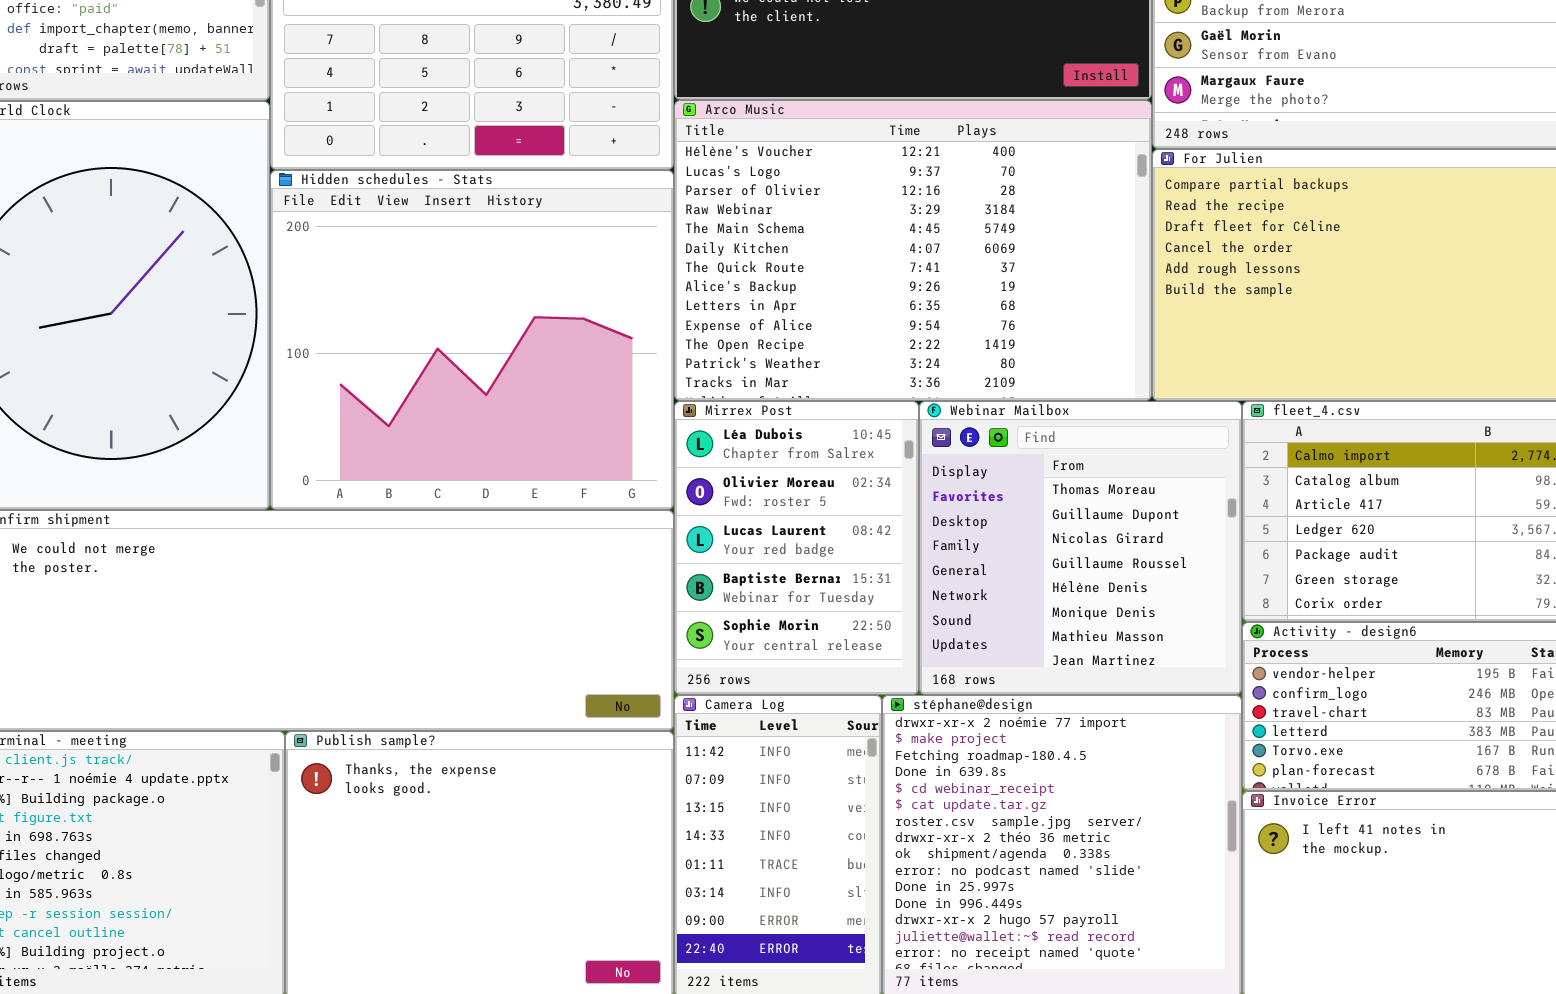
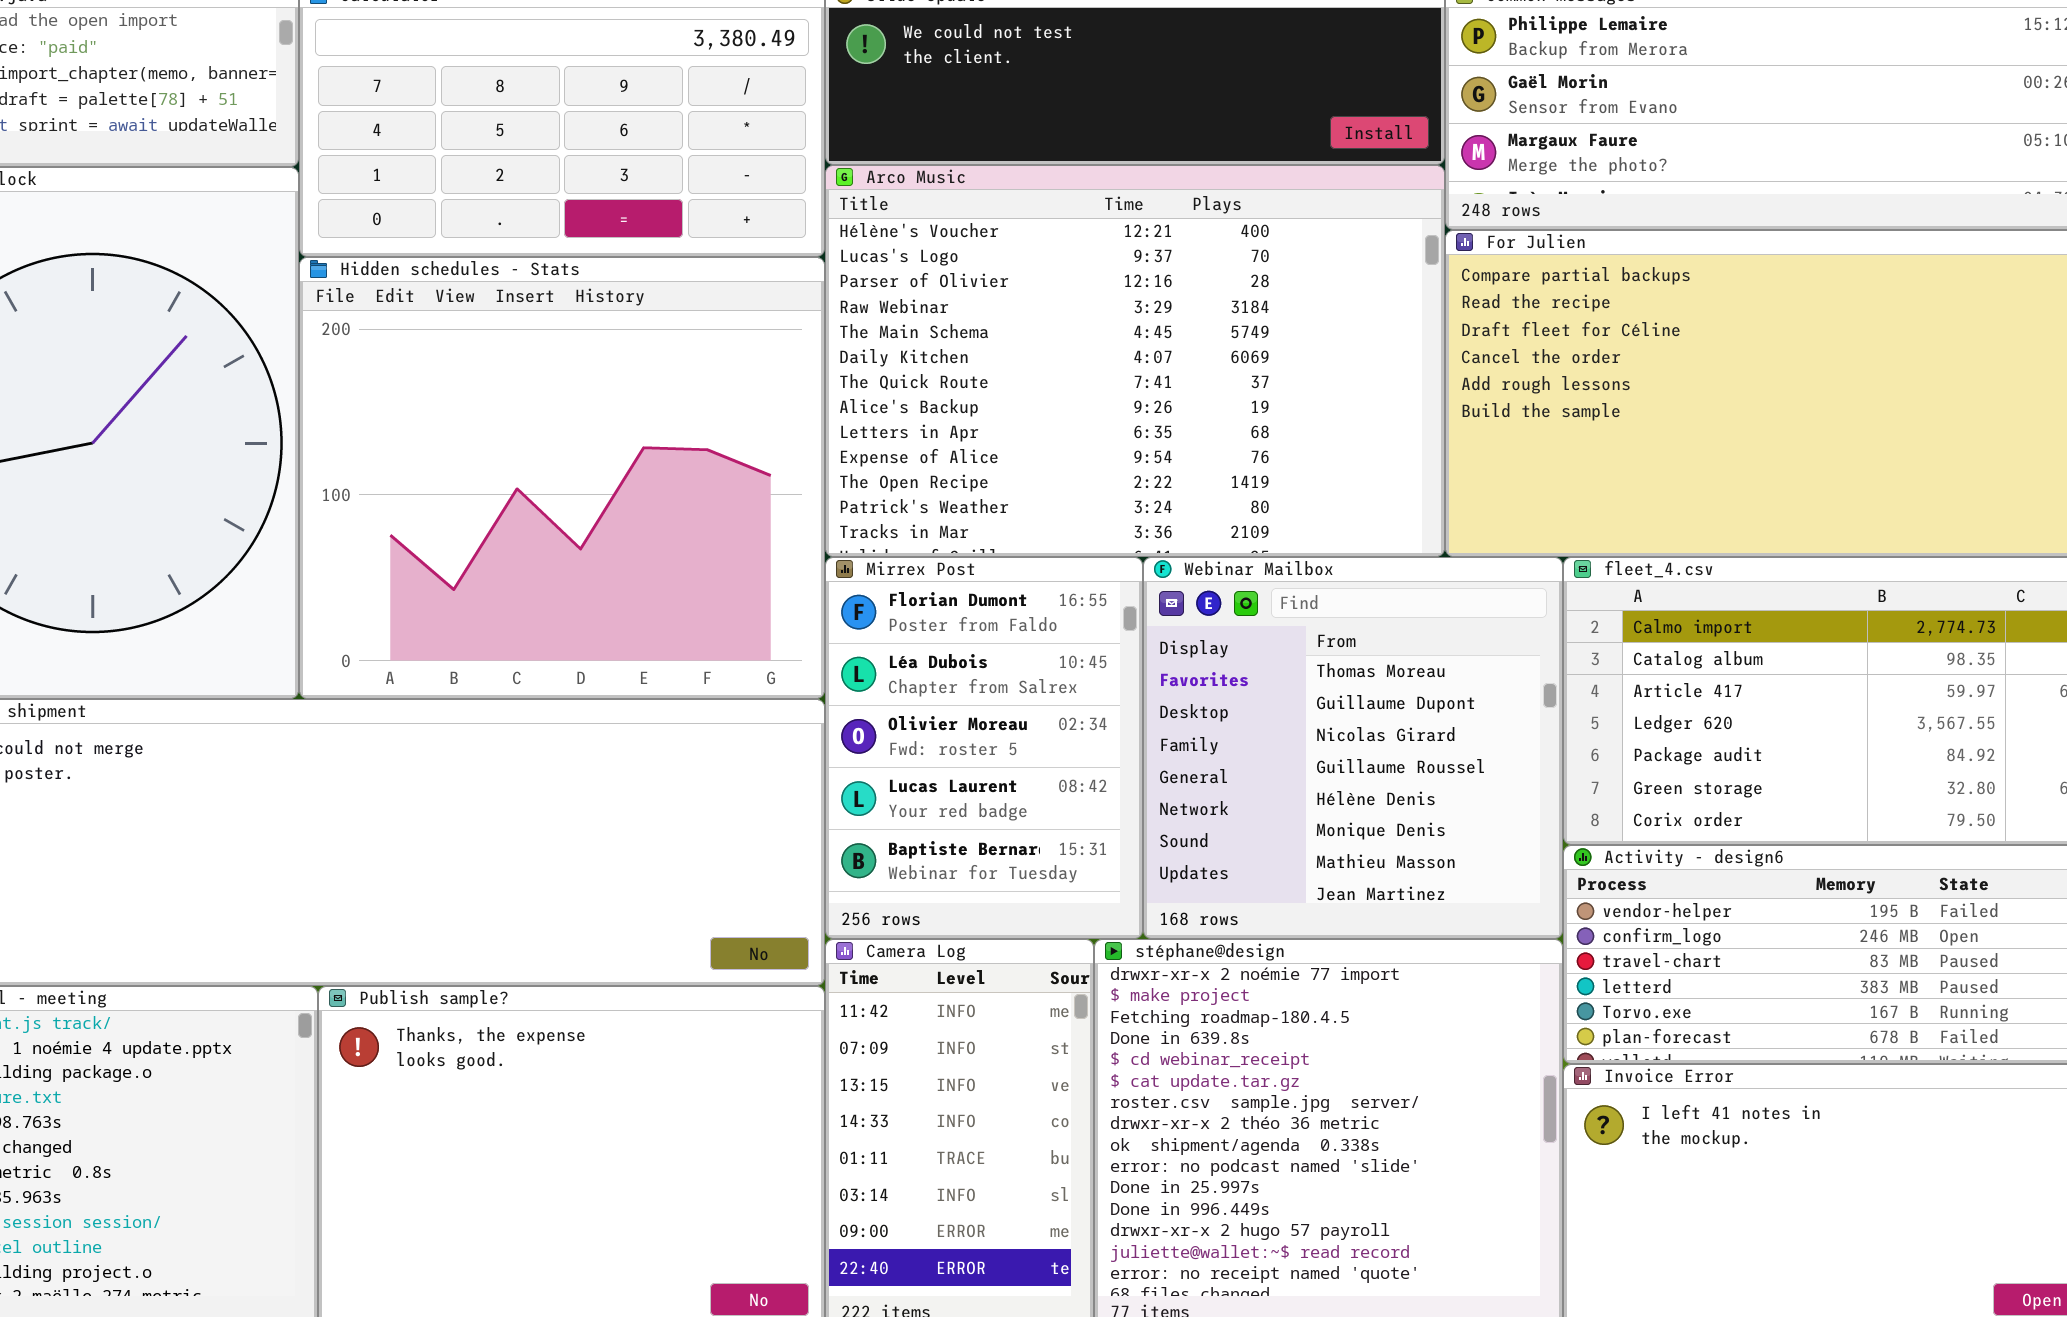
Mirrex Post: [674,401,919,695] -> [825,557,1143,939], scrolled up 1 row

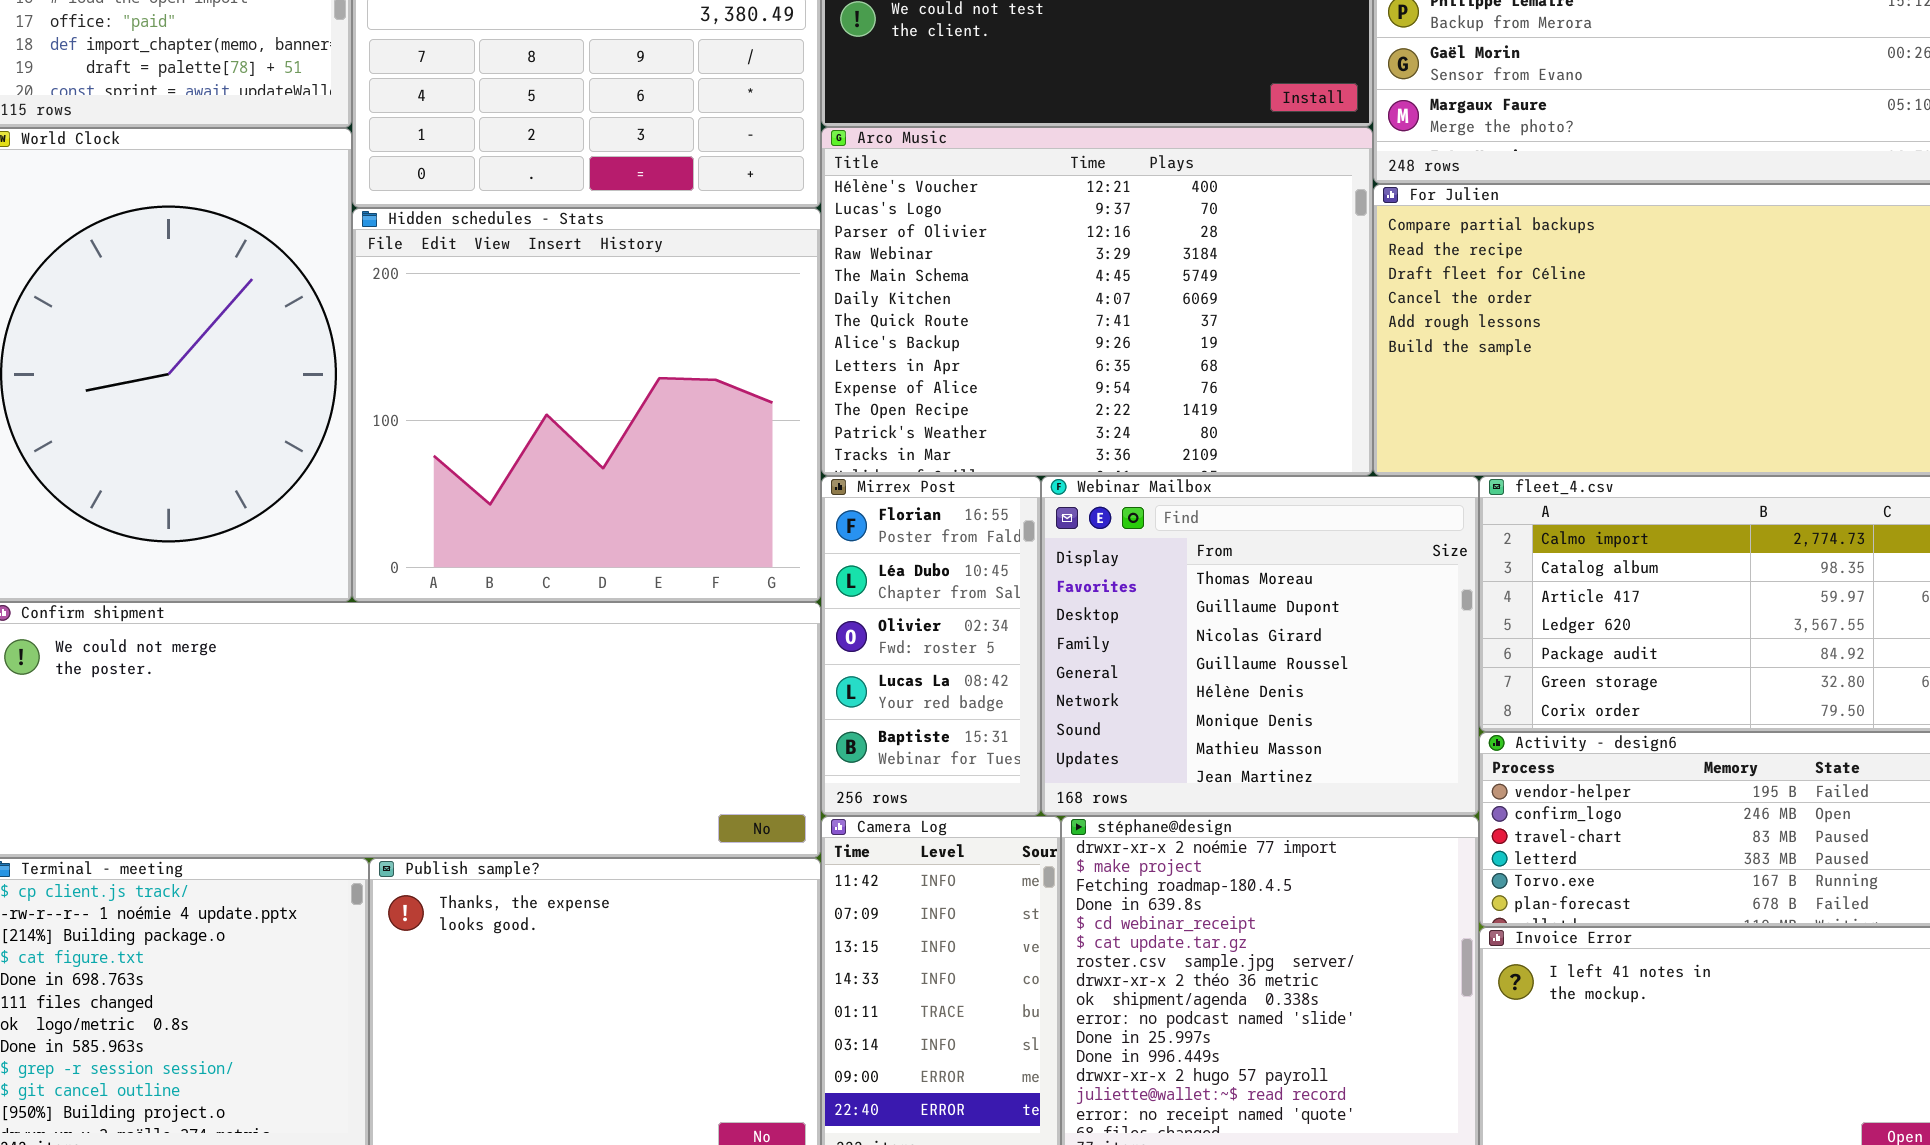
Mirrex Post: [825,557,1143,939] -> [821,476,1041,816], resized
Webinar Mailbox: [1143,557,1563,939] -> [1041,476,1479,816], resized

